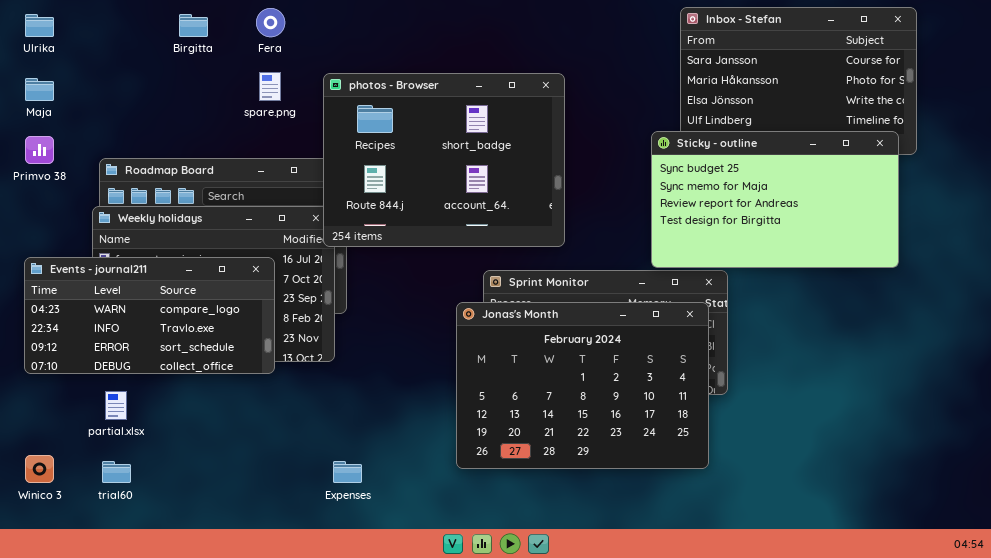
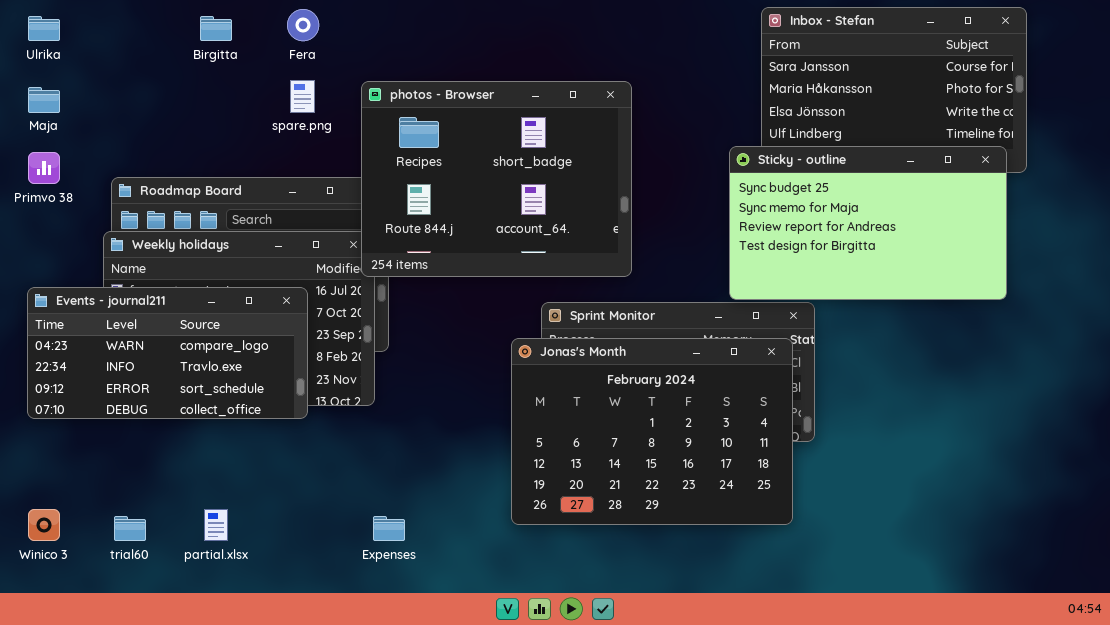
partial.xlsx: [105,391,127,420] -> [204,509,228,541], moved

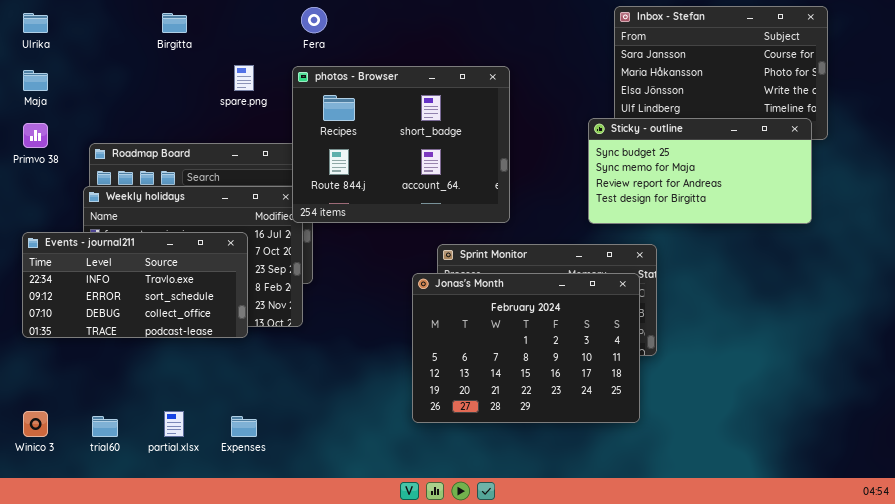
Fera: [287,9,319,41] -> [301,7,327,33], moved
Sticky - outline: [729,146,1007,300] -> [588,118,812,224], resized
Events - journal211: [27,287,308,419] -> [22,232,248,338], scrolled down 1 row
Expenses: [373,516,405,541] -> [231,416,257,437], moved

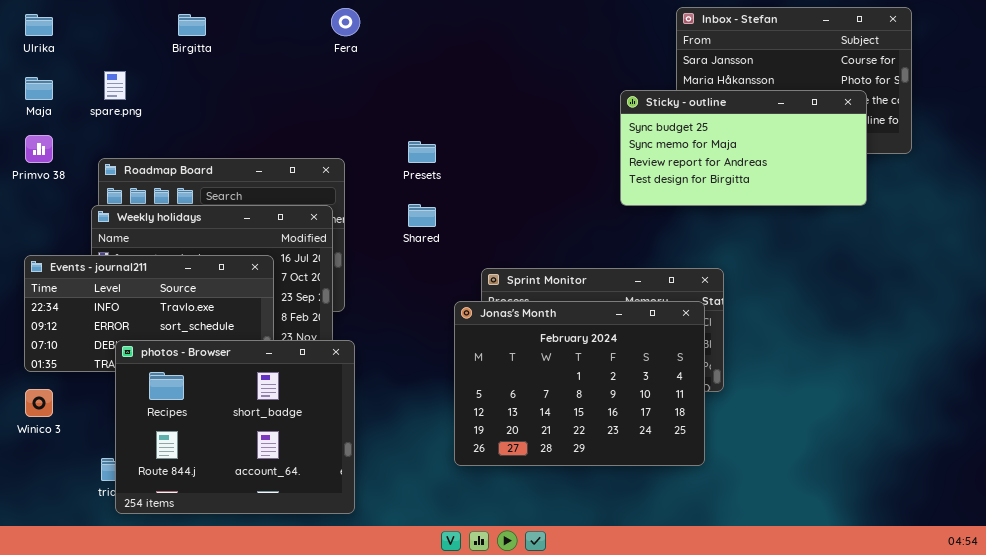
spare.png: [234,65,254,91] -> [104,71,126,100], moved
photos - Browser: [292,66,510,223] -> [115,340,355,514], moved
Sticky - outline: [588,118,812,224] -> [620,90,867,206], moved
Winico 3: [23,411,48,437] -> [25,389,53,417], moved

